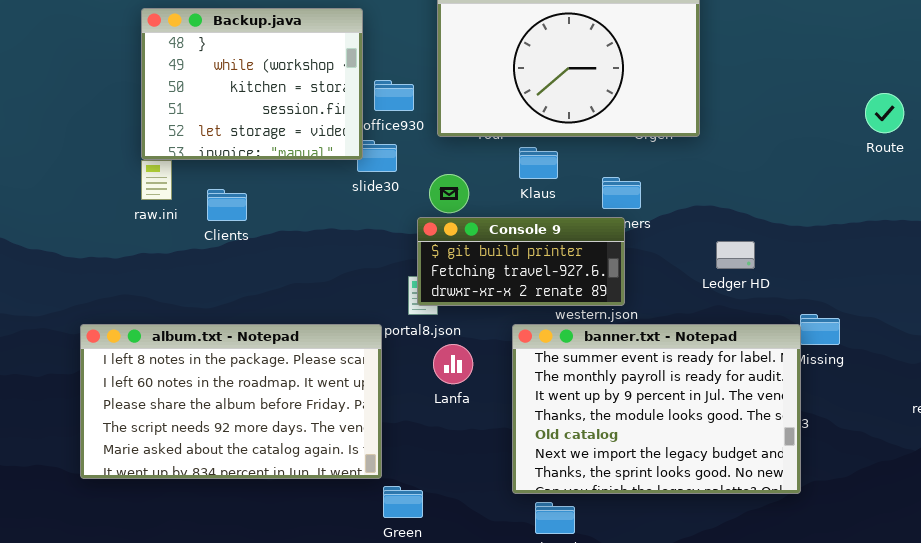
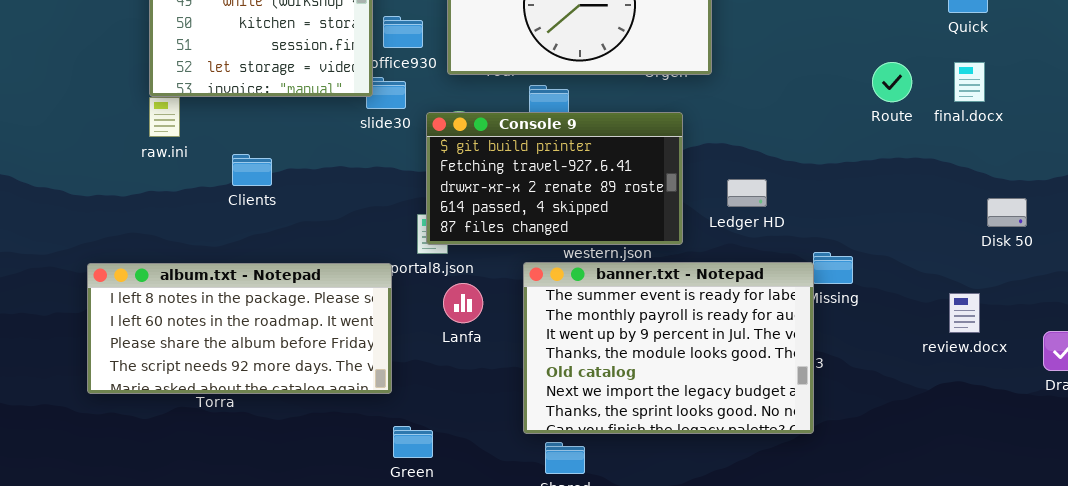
Route: [865,93,904,133] -> [872,62,912,102], moved
Clients: [207,189,247,221] -> [232,154,272,186], moved
Console 9: [417,217,625,306] -> [426,112,683,245], resized
album.txt - Notepad: [80,324,382,479] -> [87,263,392,394], resized

